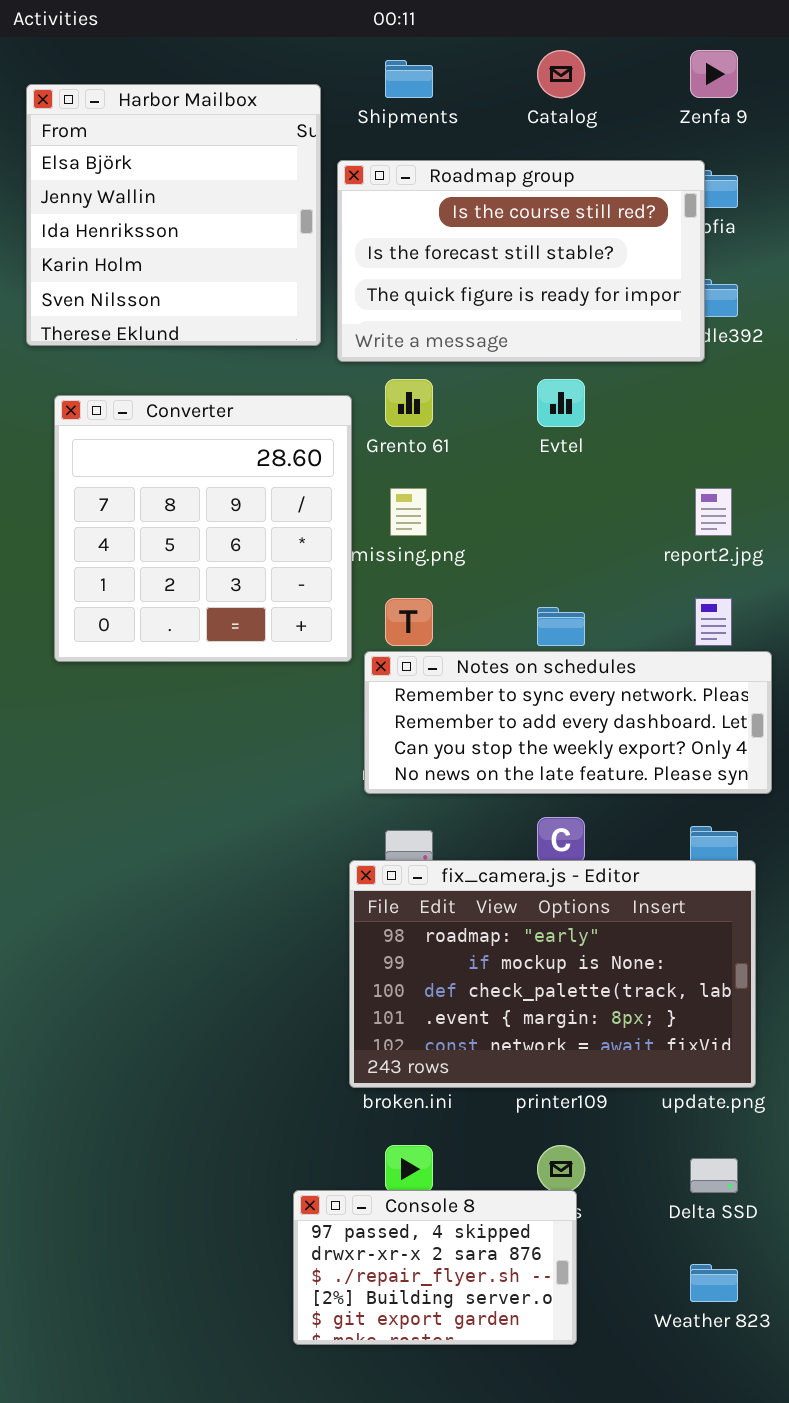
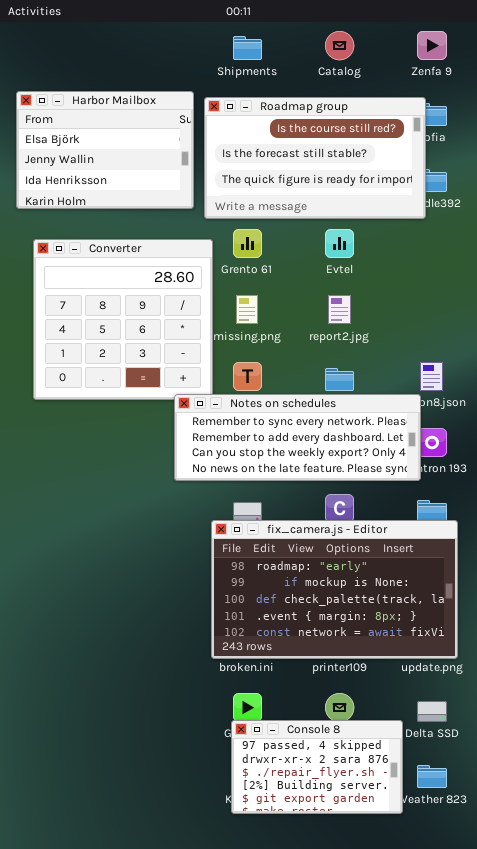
Harbor Mailbox: [26,84,321,346] -> [16,91,194,209], resized
report2.jpg: [695,488,732,536] -> [328,295,351,324], moved
Notes on schedules: [364,651,772,794] -> [174,394,421,481], moved
Console 8: [293,1190,577,1345] -> [231,720,403,814], moved

